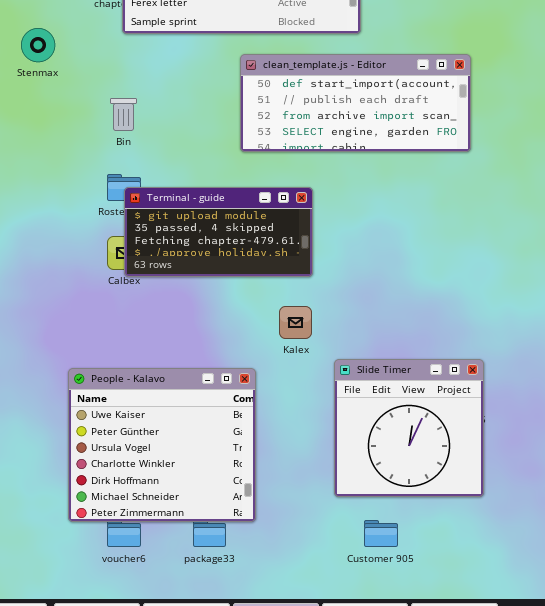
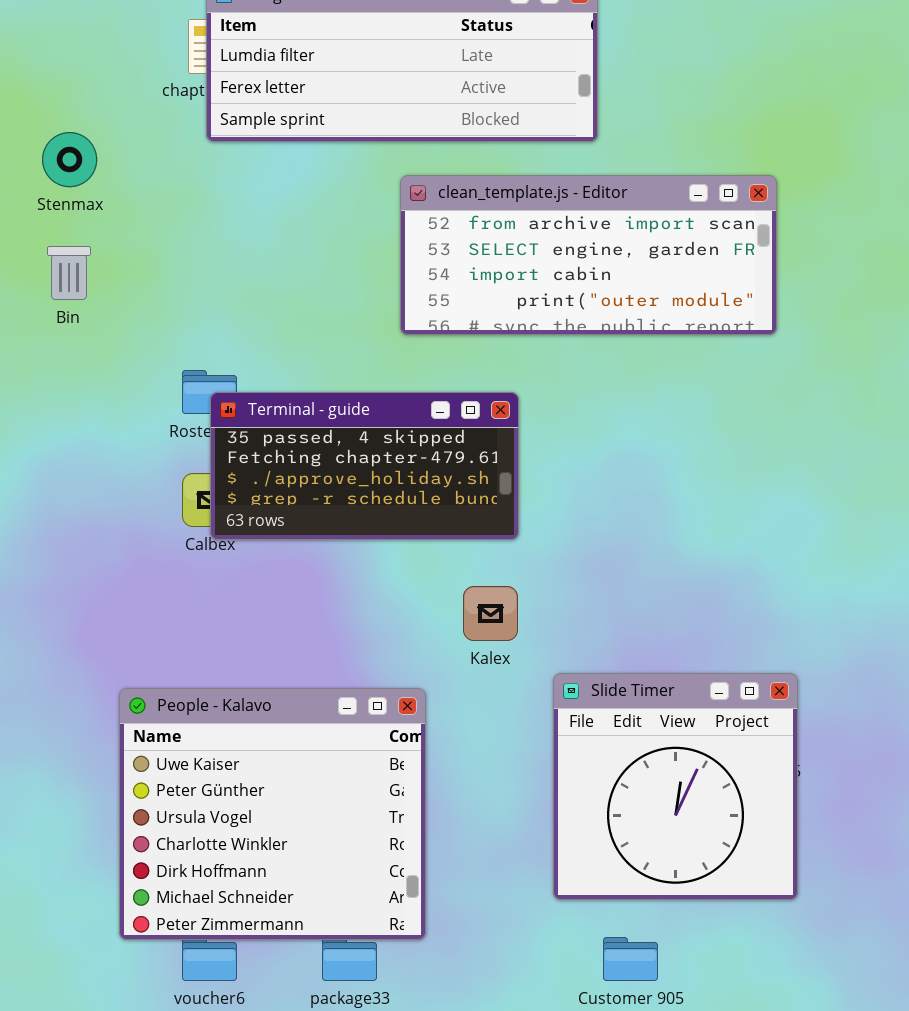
clean_template.js - Editor: [240,54,471,152] -> [400,175,777,335], scrolled down 2 rows
Bin: [110,98,137,131] -> [47,246,91,300], moved
Terminal - guide: [124,187,313,277] -> [210,392,519,540], scrolled down 1 row

